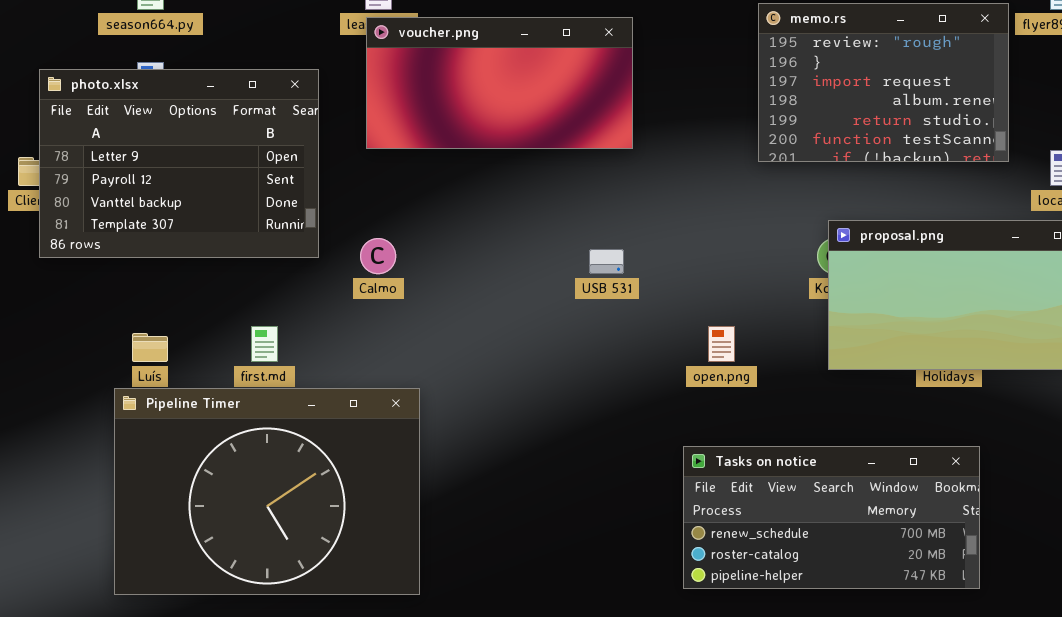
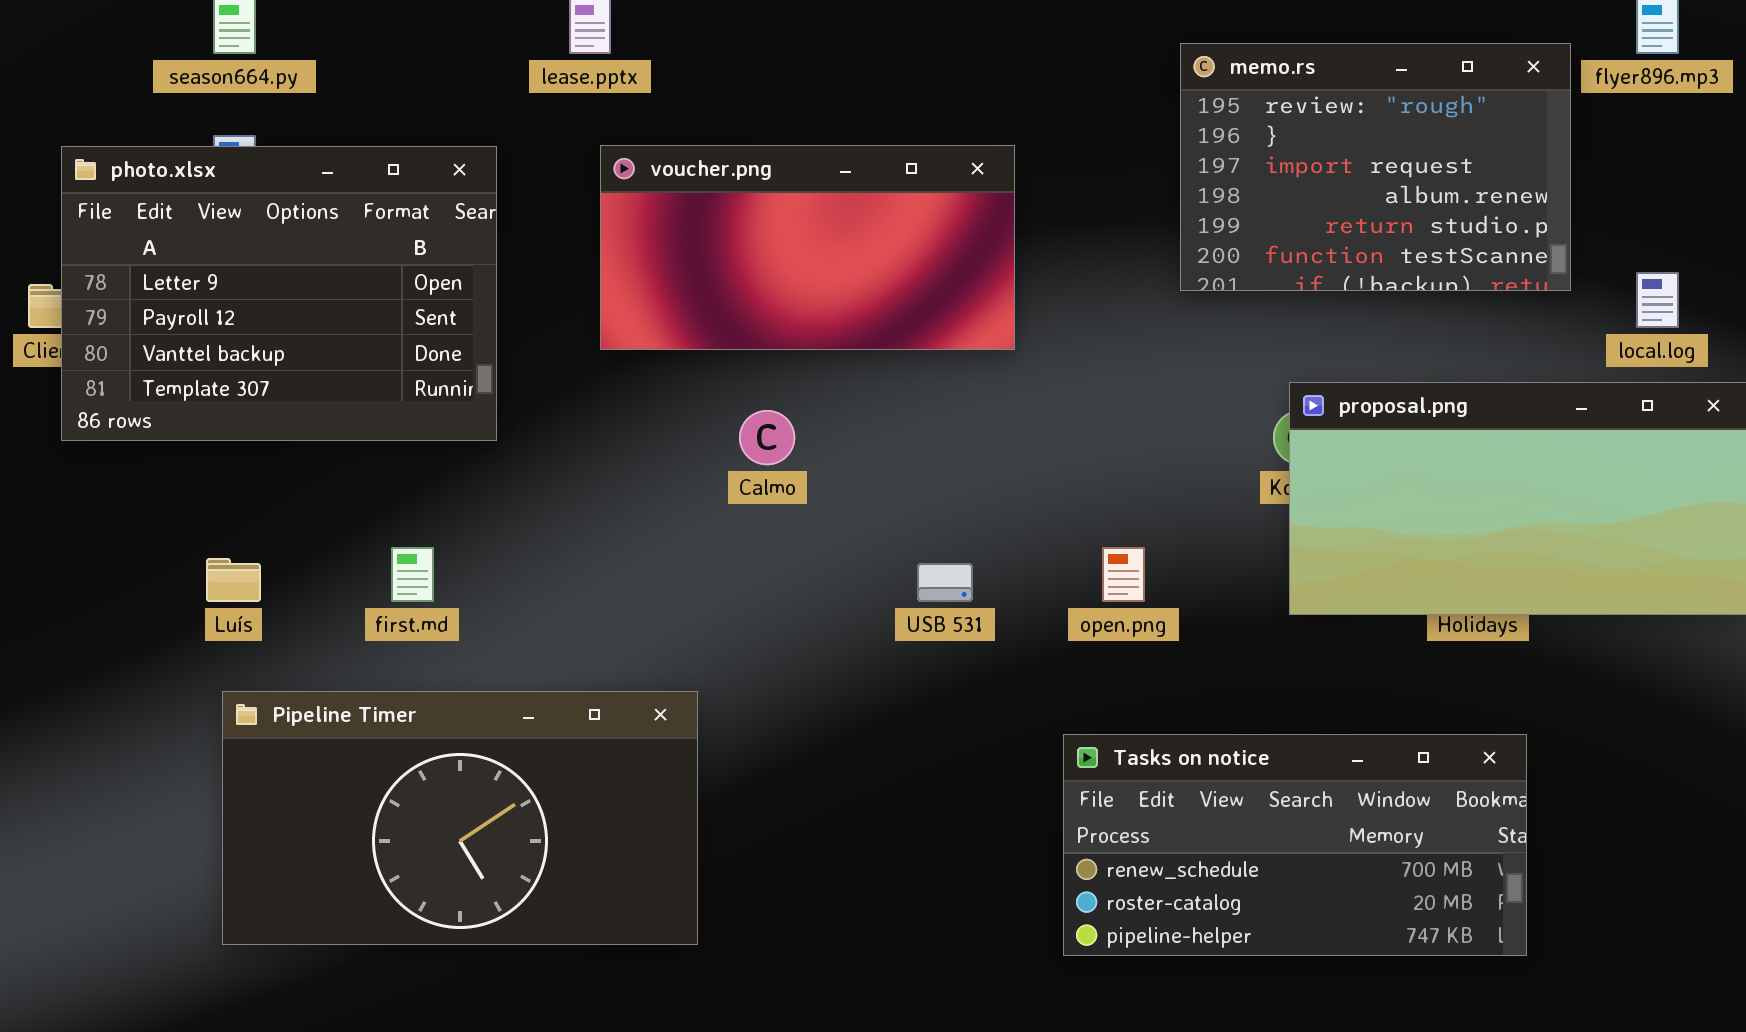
voucher.png: [366,17,633,149] -> [600,145,1015,350], moved
Calmo: [360,238,396,274] -> [739,410,795,465], moved
USB 531: [589,249,624,274] -> [917,563,973,602], moved
Pipeline Timer: [114,388,420,595] -> [222,691,698,945], moved, resized

